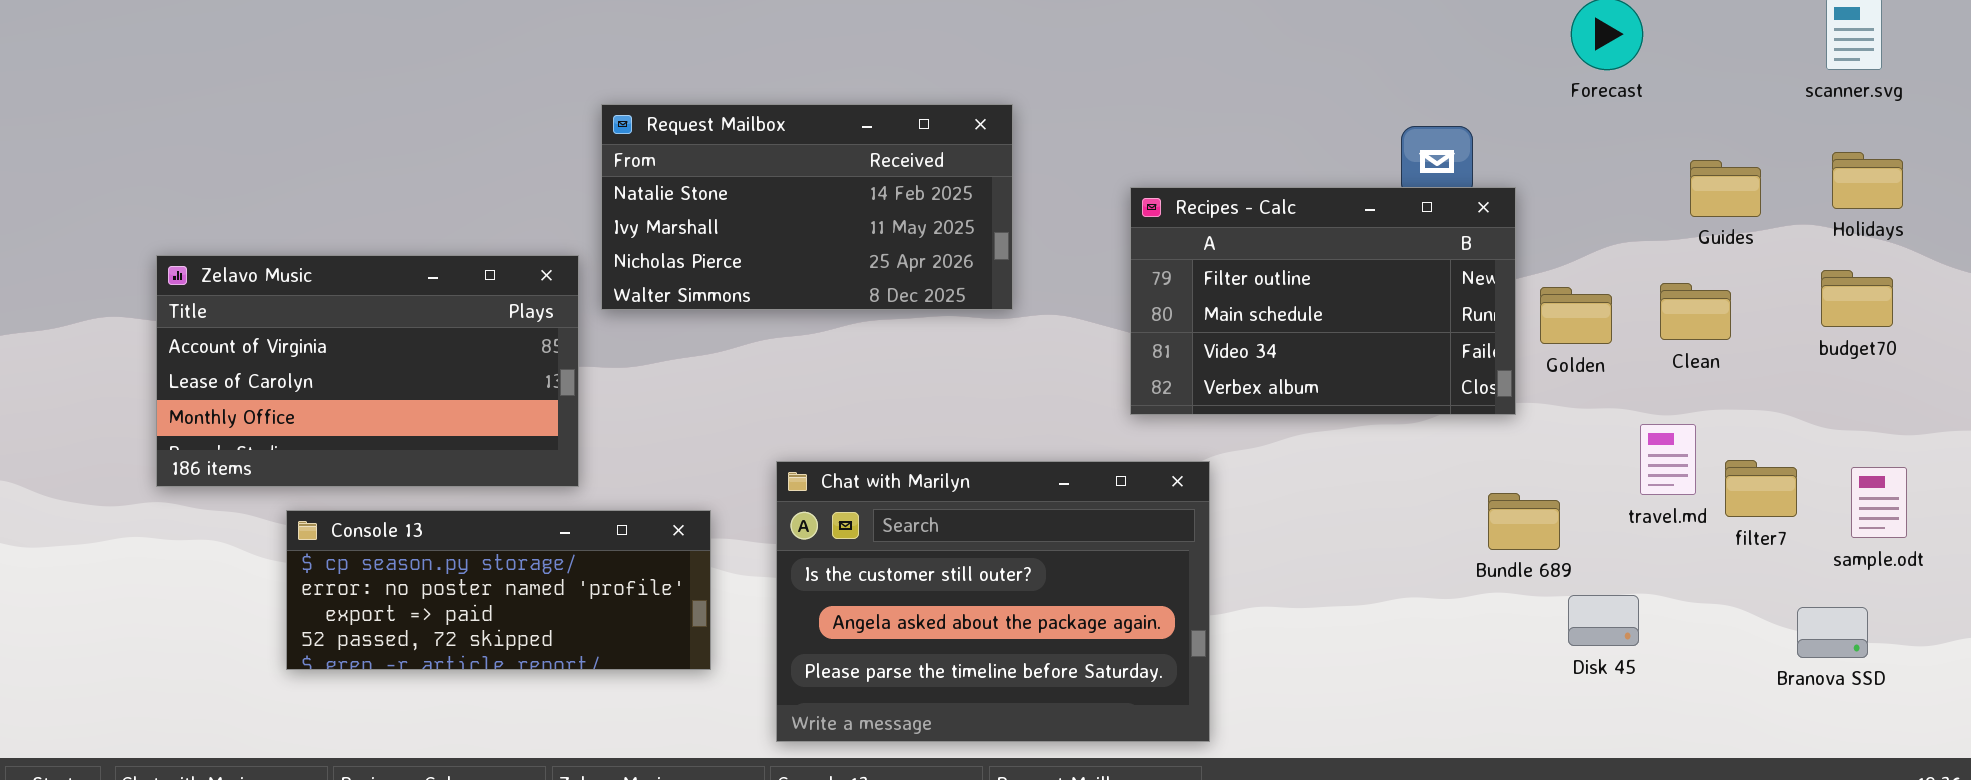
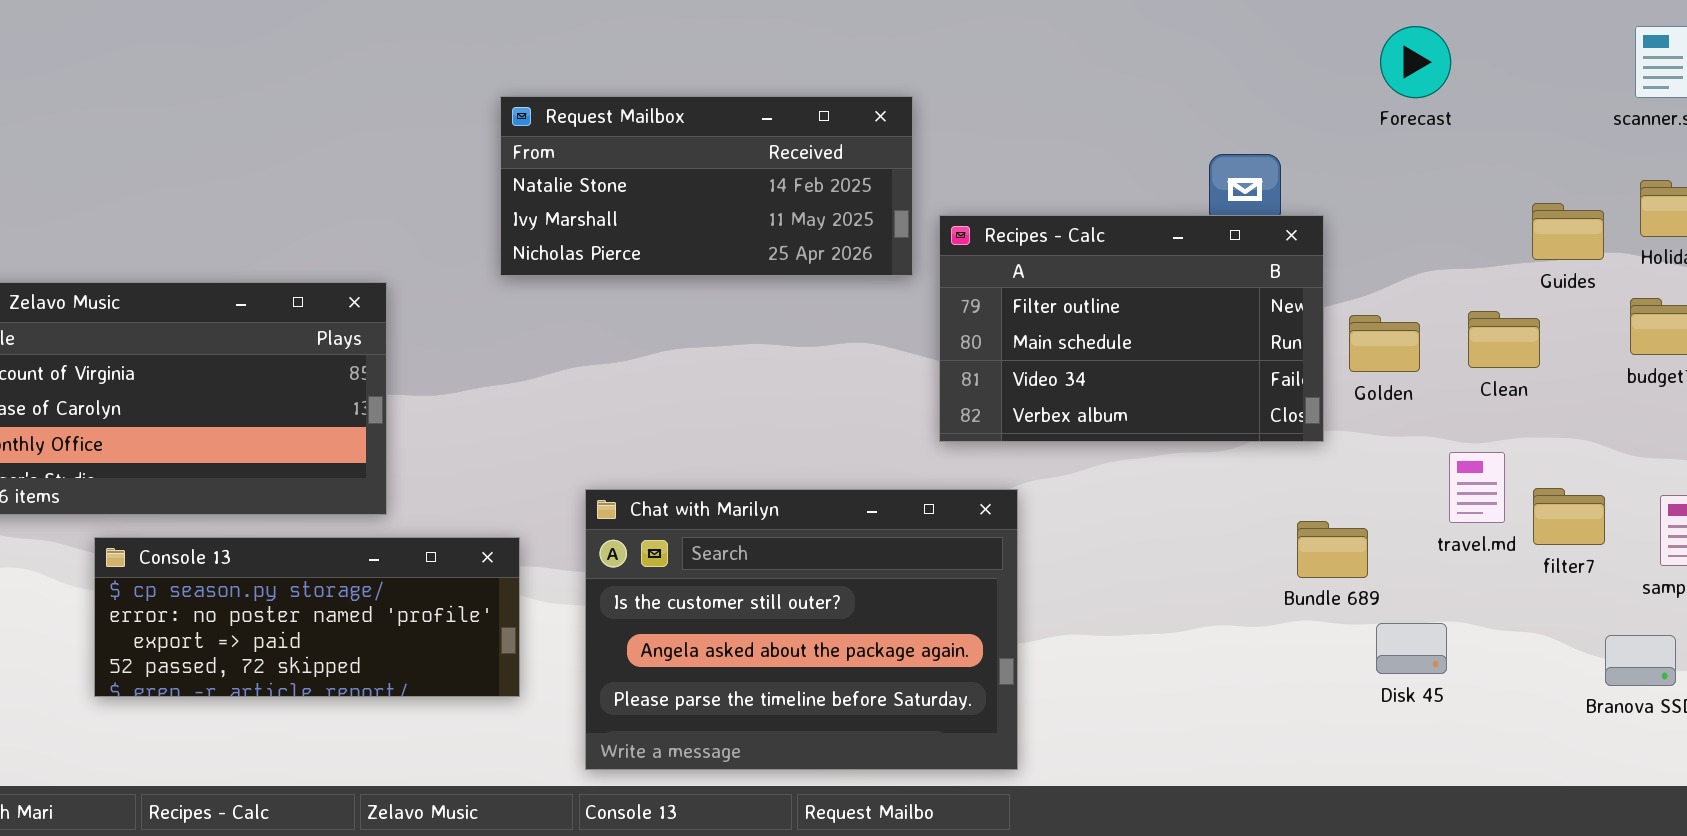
Request Mailbox: [601,104,1013,310] -> [500,96,913,276], moved, resized
Guides: [1690,160,1761,217] -> [1532,203,1604,260], moved

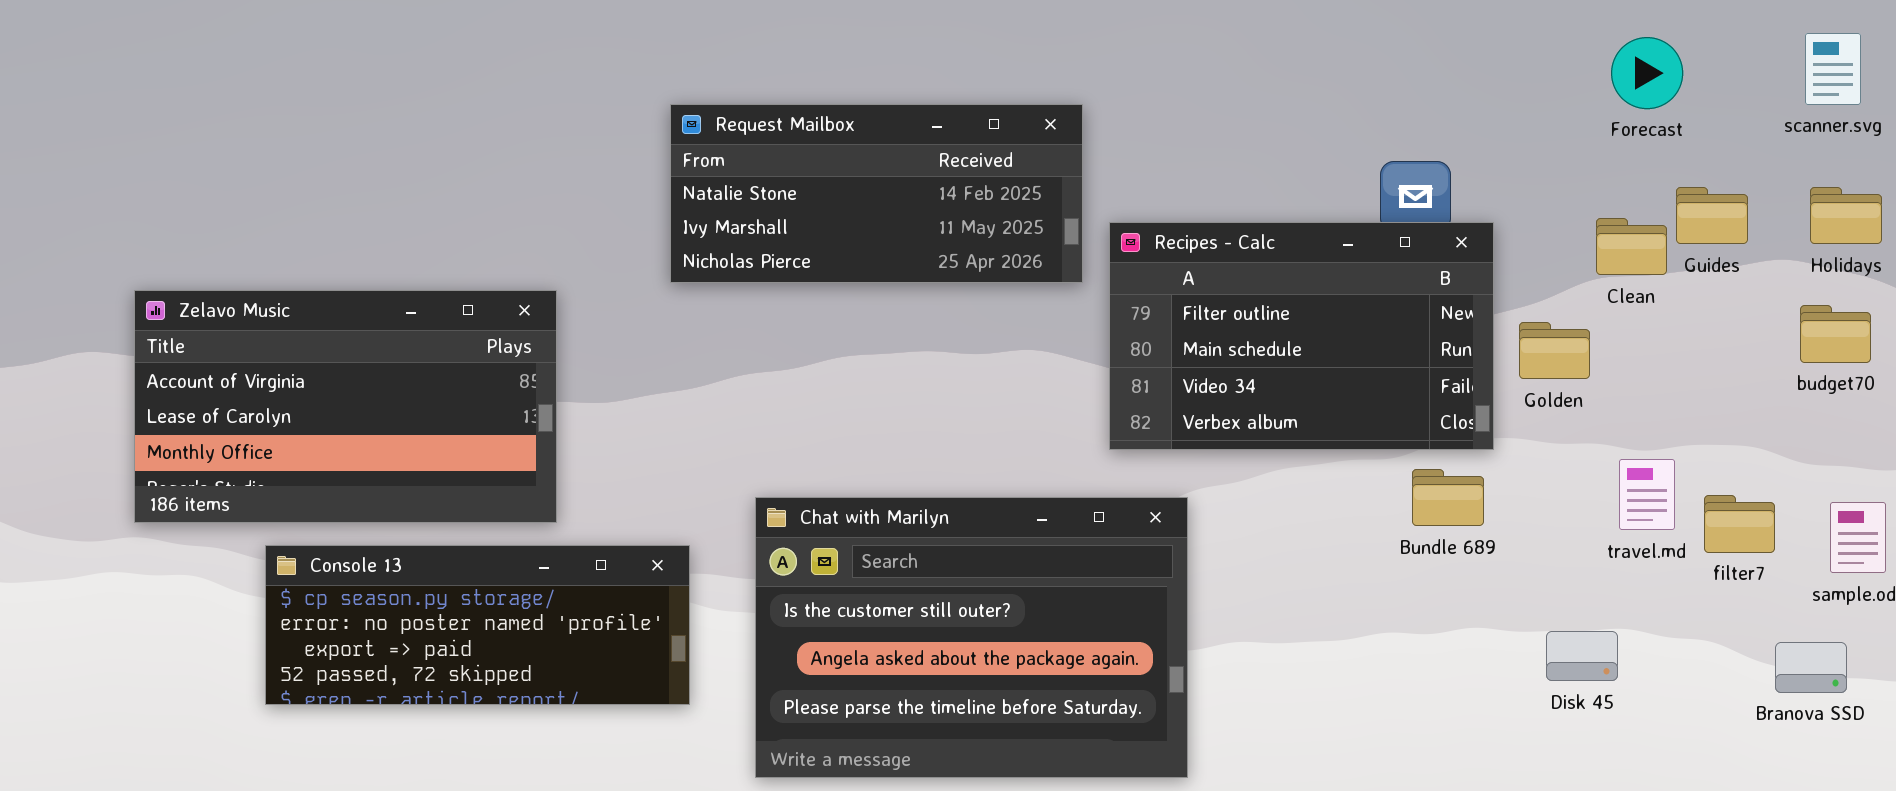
Forecast: [1380,26,1451,98] -> [1611,37,1683,109], moved
Guides: [1532,203,1604,260] -> [1676,187,1748,244], moved
Clean: [1468,311,1540,368] -> [1596,218,1667,275], moved
Bundle 689: [1297,521,1368,578] -> [1412,469,1484,526], moved

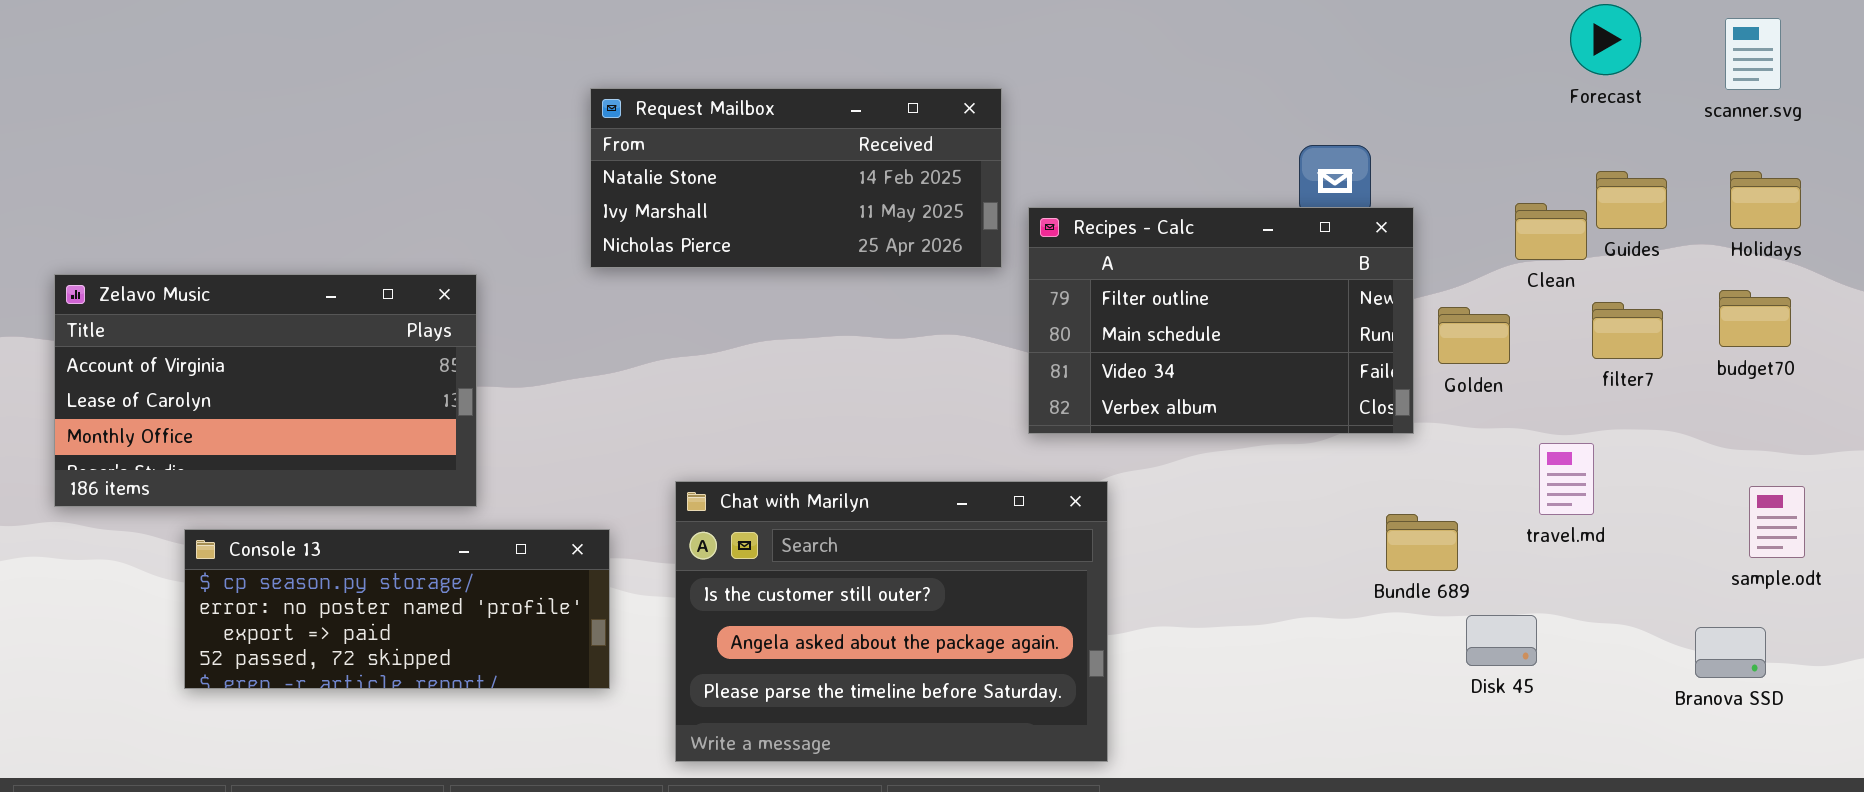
Forecast: [1611,37,1683,109] -> [1570,4,1641,75], moved
Bundle 689: [1412,469,1484,526] -> [1386,514,1458,571], moved
filter7: [1704,495,1775,553] -> [1592,302,1663,359], moved

